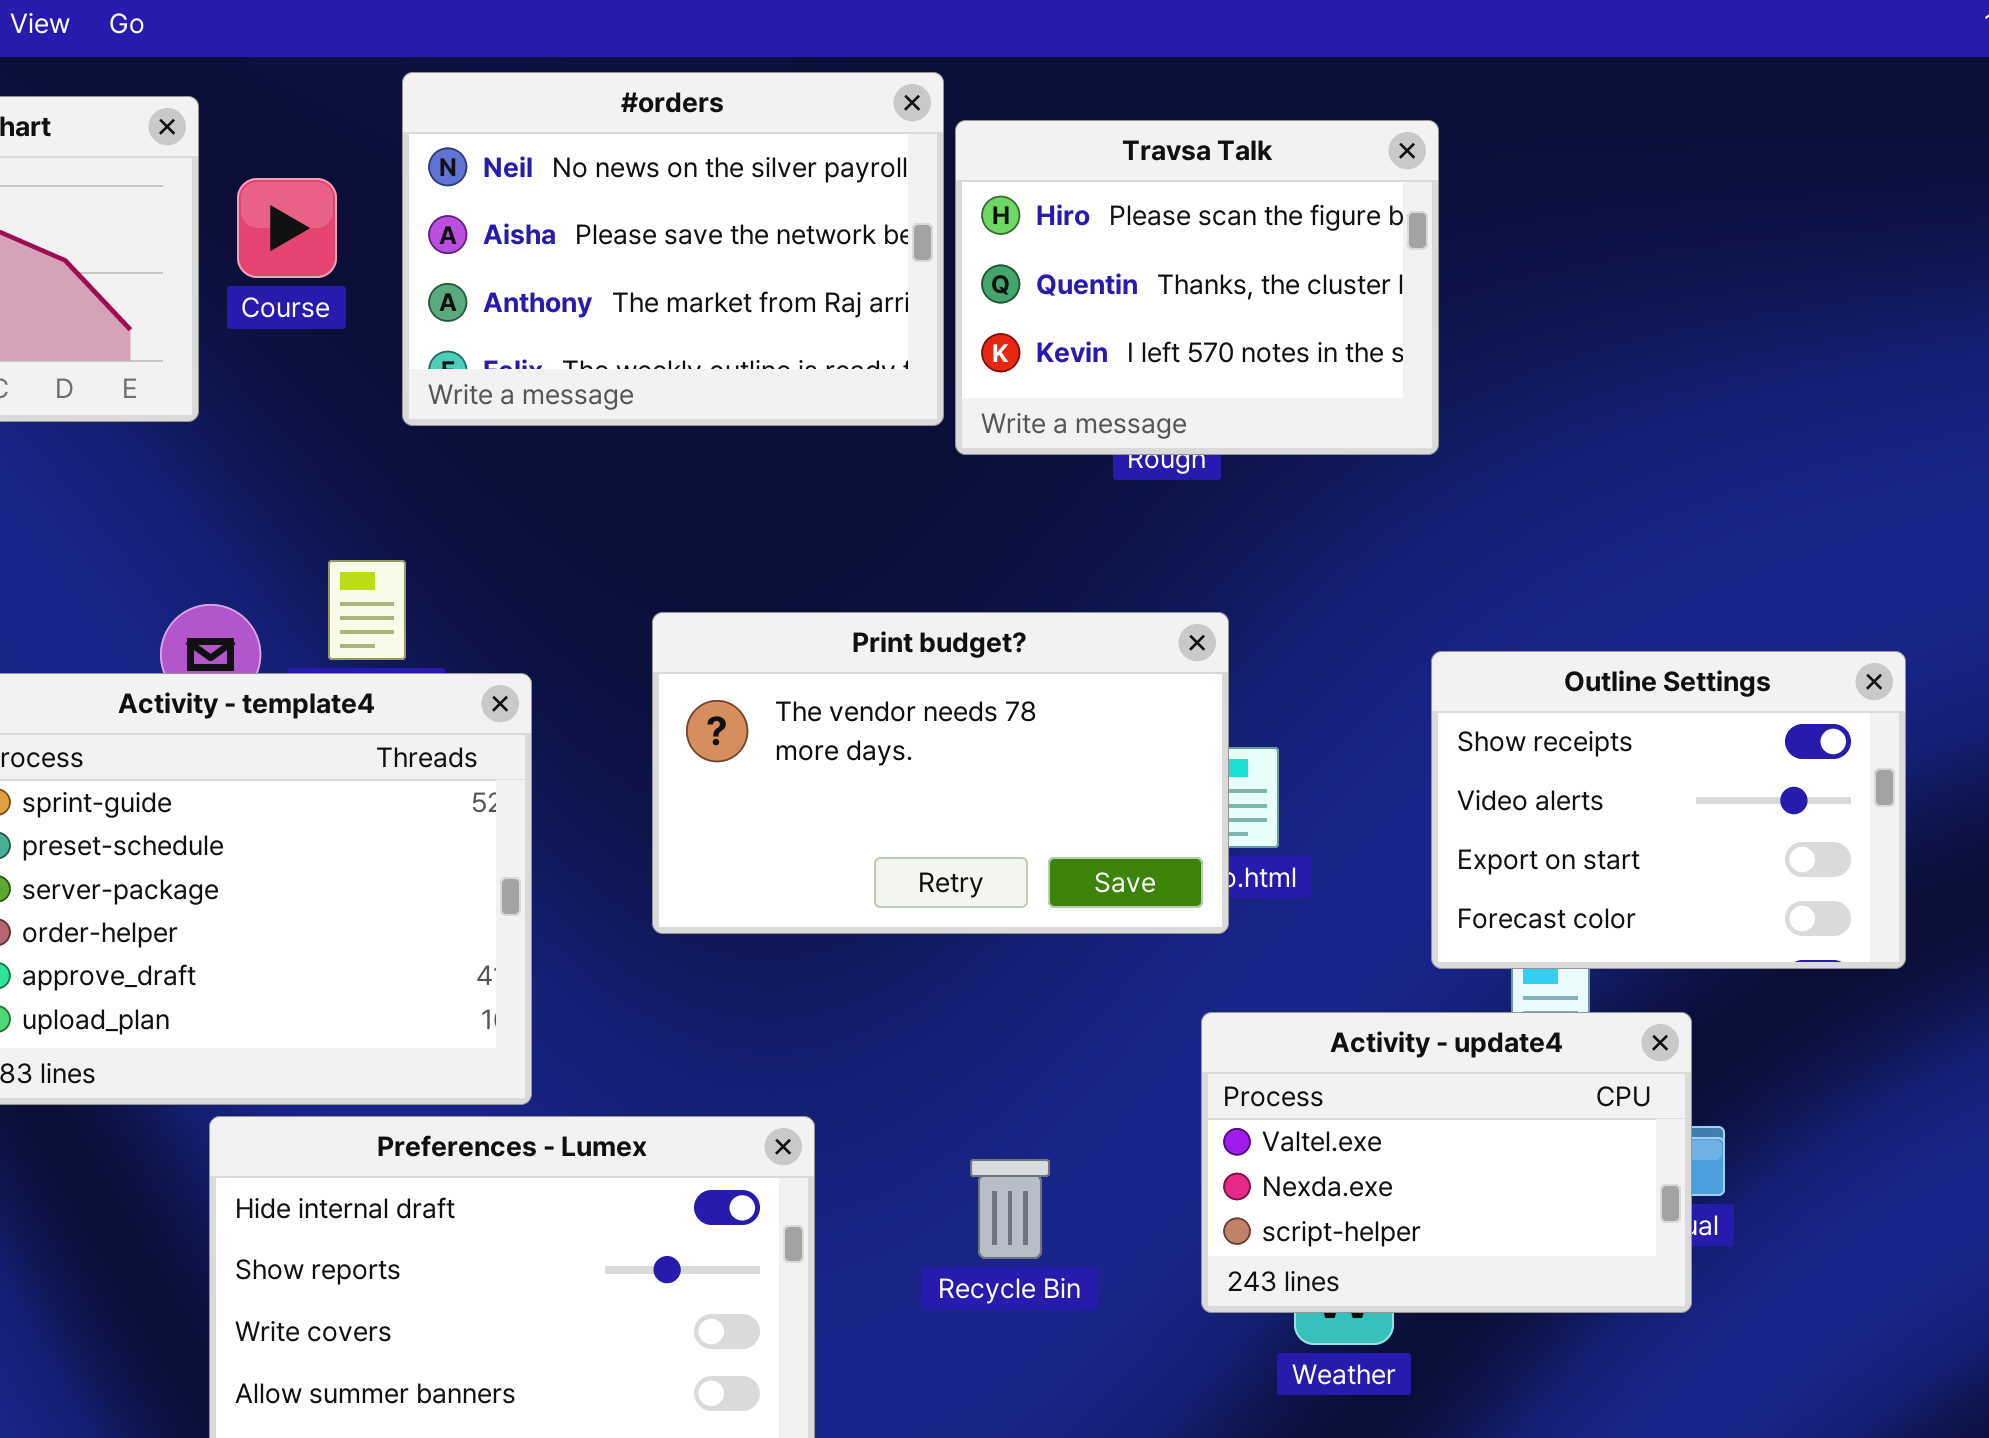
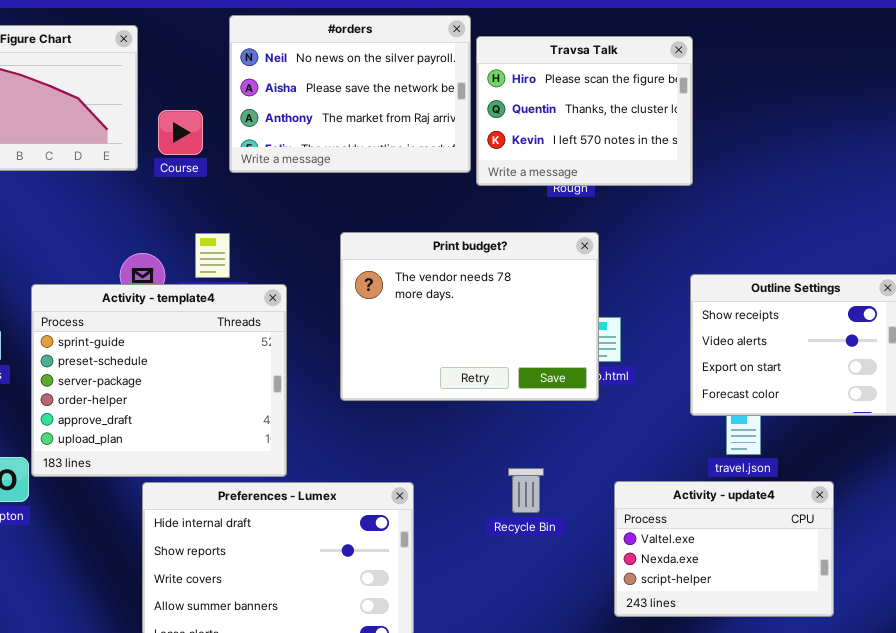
Course: [237,178,337,278] -> [158,110,203,155], moved
Print budget?: [652,612,1229,934] -> [340,232,599,401], resized
Activity - update4: [1201,1012,1692,1313] -> [614,481,834,617], moved
Recycle Bin: [970,1159,1050,1259] -> [508,468,544,513], moved

